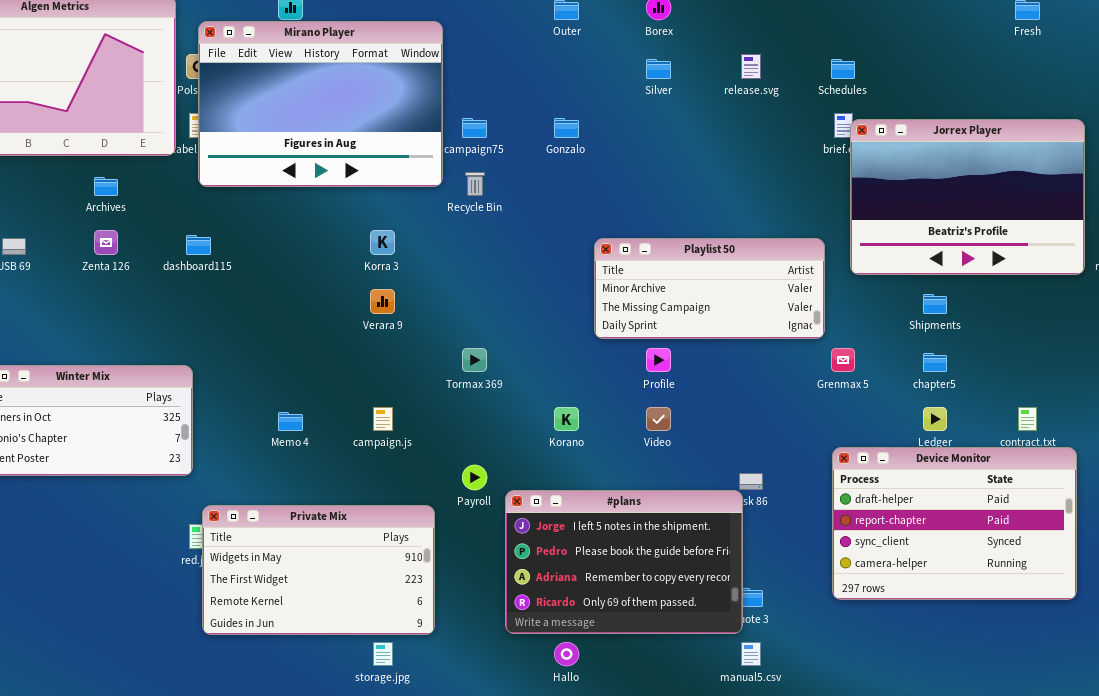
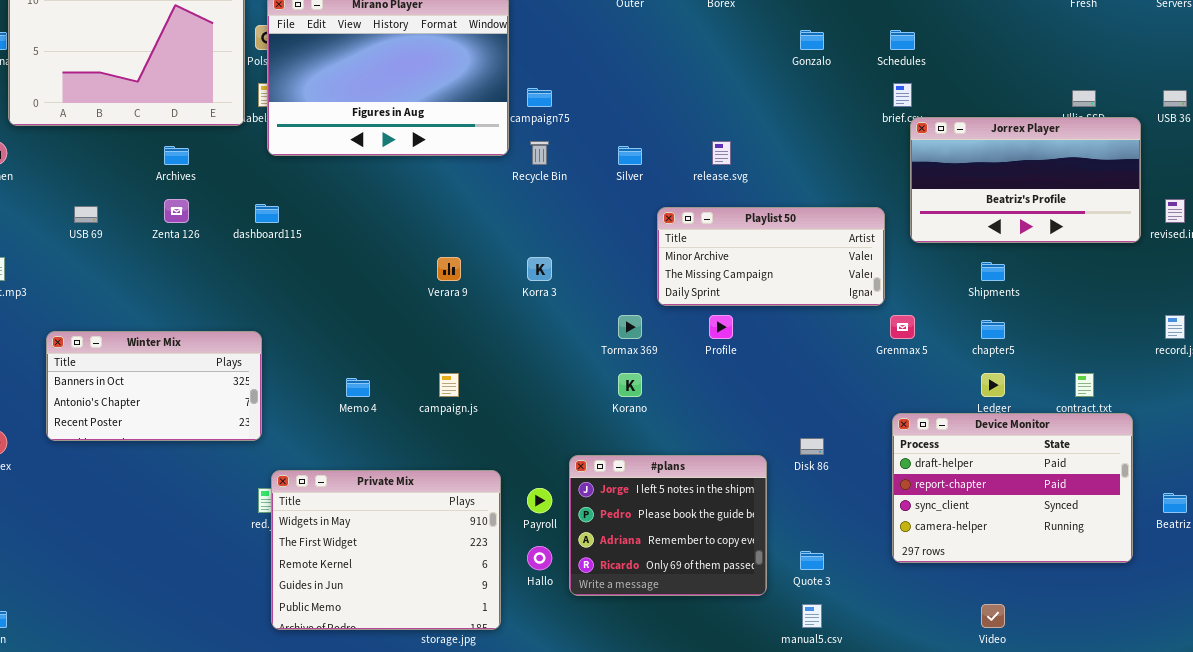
release.svg: [741,54,761,79] -> [712,141,731,165], moved
Silver: [646,59,671,79] -> [618,146,642,165], moved
Gonzalo: [554,118,579,138] -> [800,30,824,50], moved
Jorrex Player: [850,119,1085,275] -> [910,117,1141,243], resized
Korra 3: [370,230,395,255] -> [527,257,552,281], moved
Tormax 369: [462,348,487,372] -> [618,315,642,339], moved
Video: [646,407,671,431] -> [981,604,1005,628], moved
Payroll: [462,465,487,490] -> [527,488,552,513], moved
#plans: [505,490,743,634] -> [569,455,767,596], resized
Private Mix: [202,505,435,635] -> [271,470,501,630], resized
Hallo: [554,642,579,666] -> [527,546,552,570], moved

